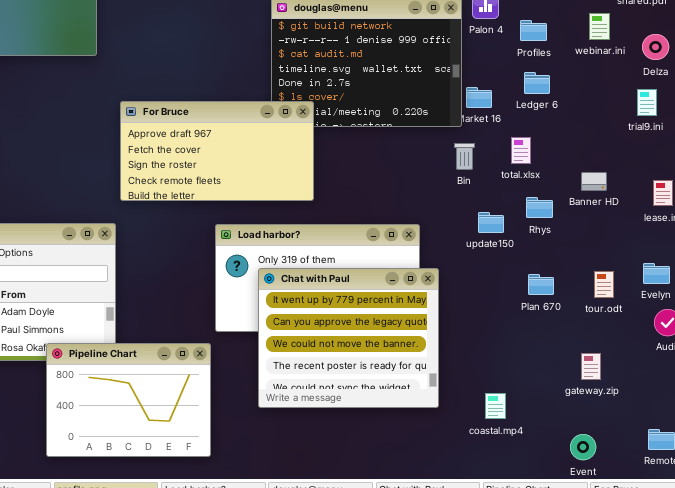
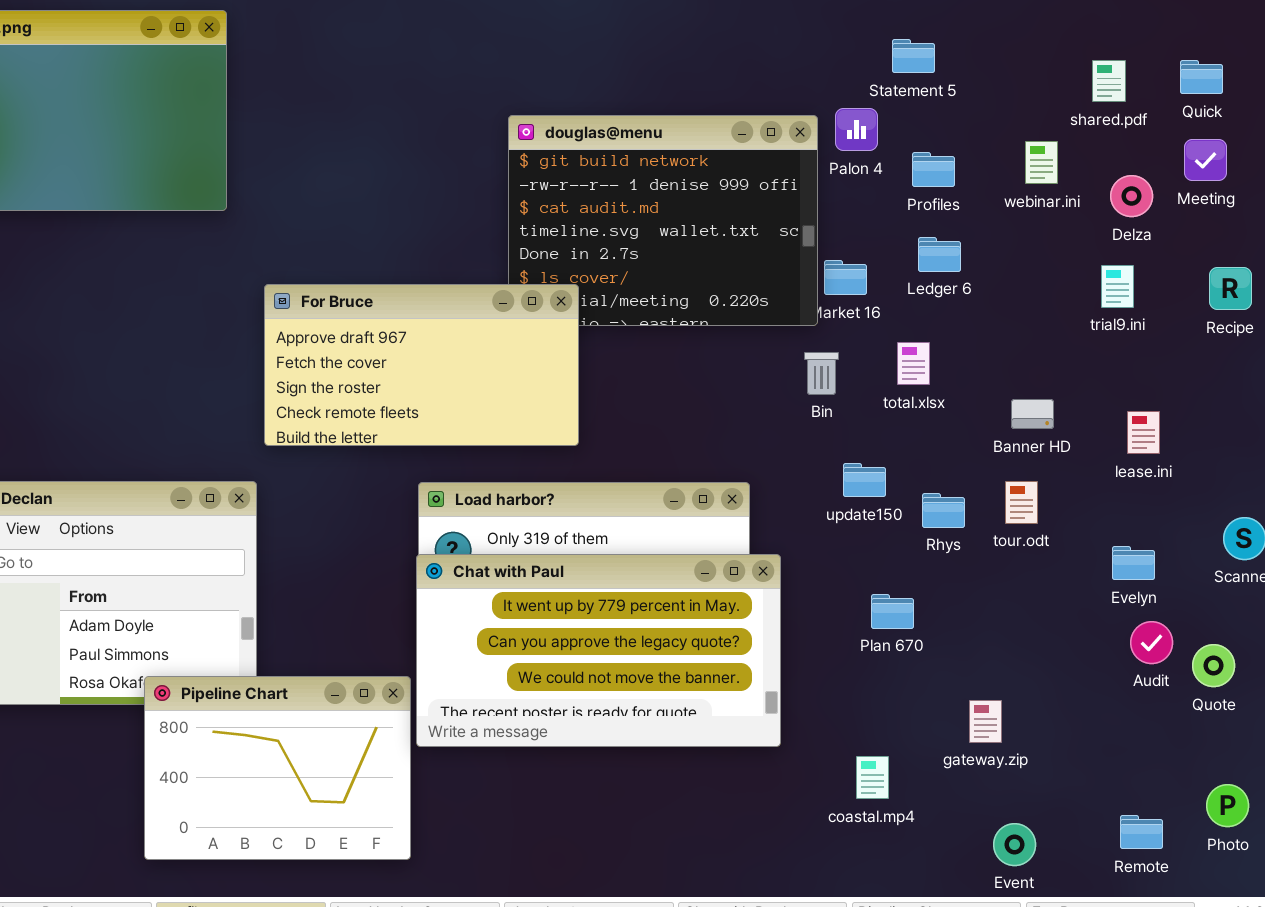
Rhys: [526,197,553,218] -> [922,493,965,528], moved
Chat with Paul: [258,268,439,408] -> [416,554,781,747], resized
tour.odt: [594,271,614,298] -> [1005,481,1038,524], moved
Plan 670: [528,274,554,295] -> [871,594,914,629], moved
gateway.zip: [581,353,601,380] -> [969,700,1002,743], moved

